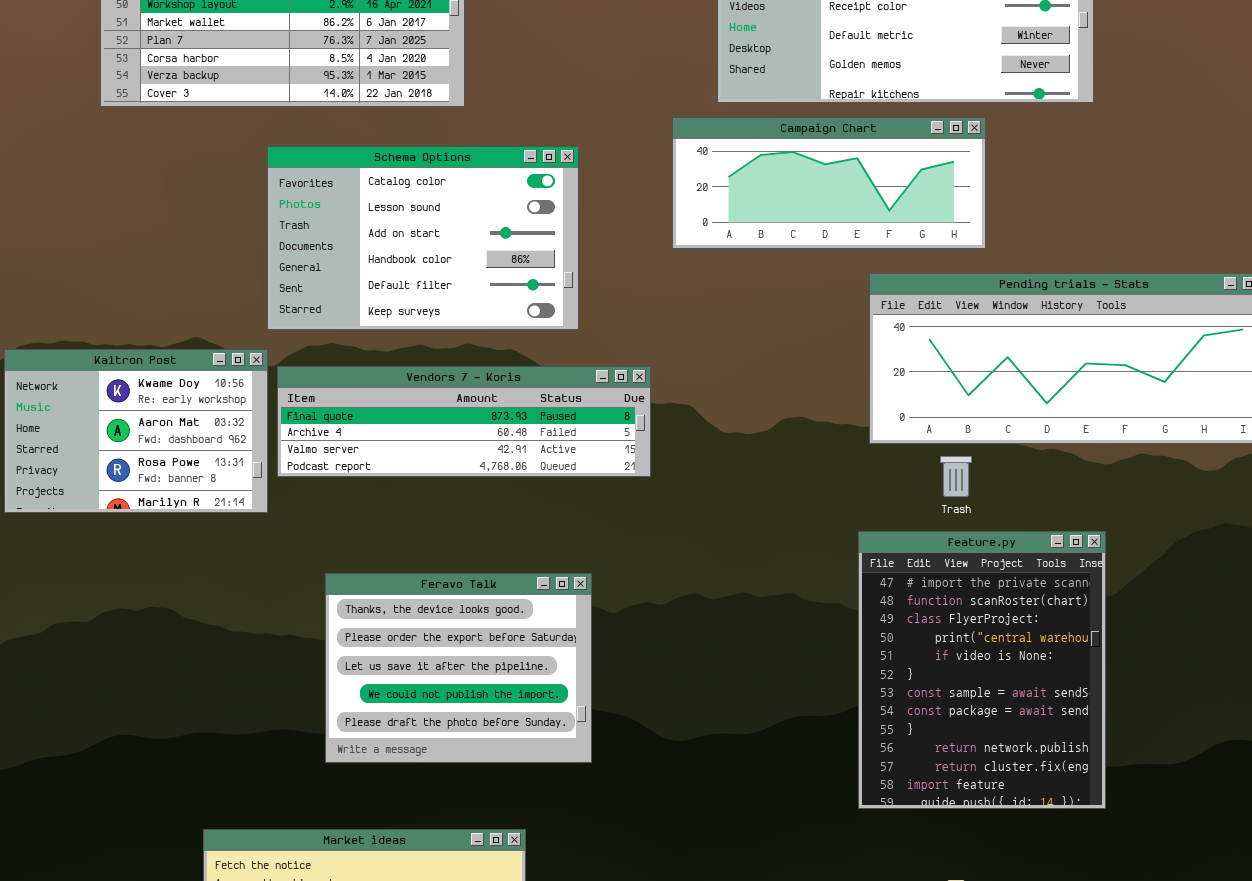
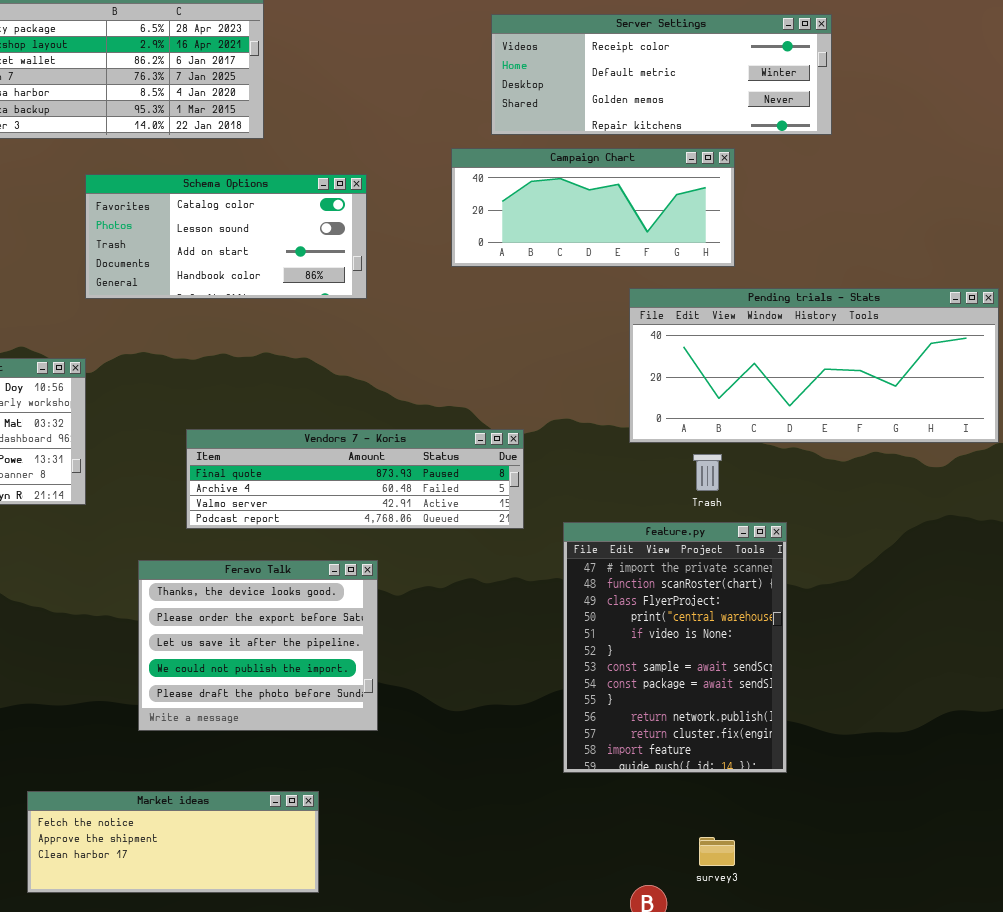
Schema Options: [267,146,579,330] -> [85,174,367,299], resized
Vendors 7 - Koris: [277,366,651,477] -> [186,429,524,529], moved
feature.py: [858,531,1106,809] -> [563,522,787,773], moved

